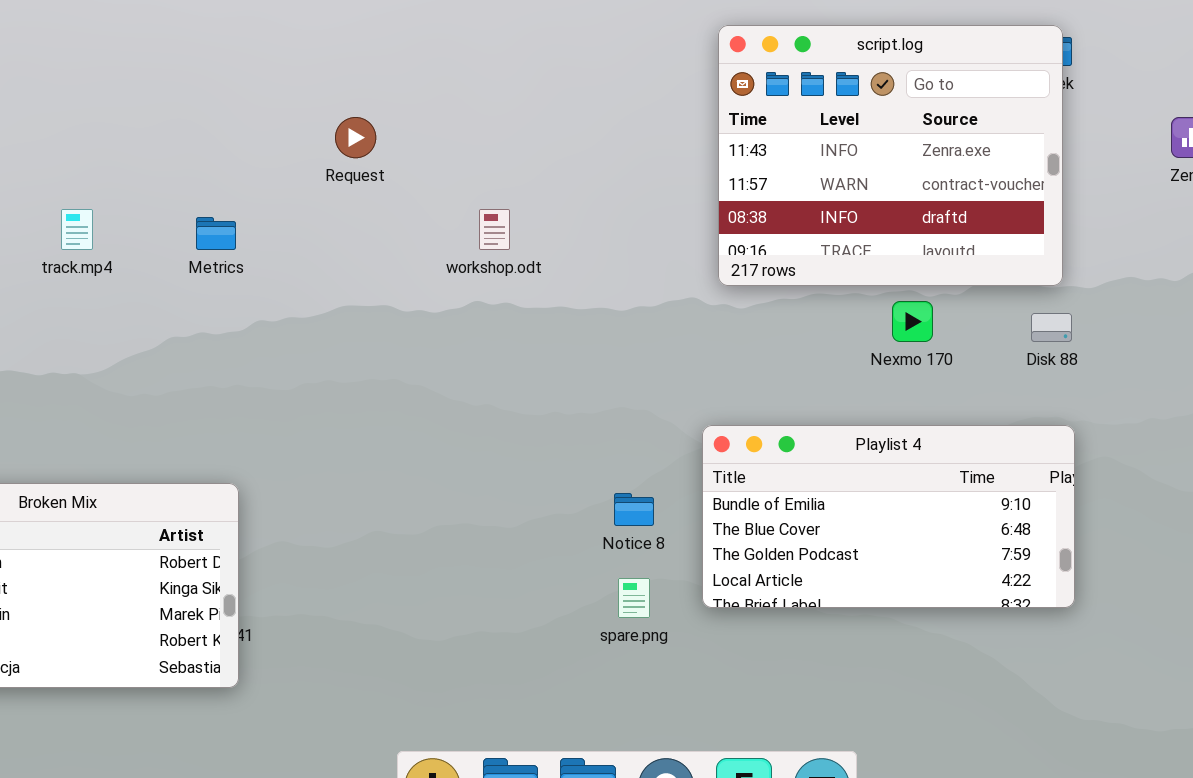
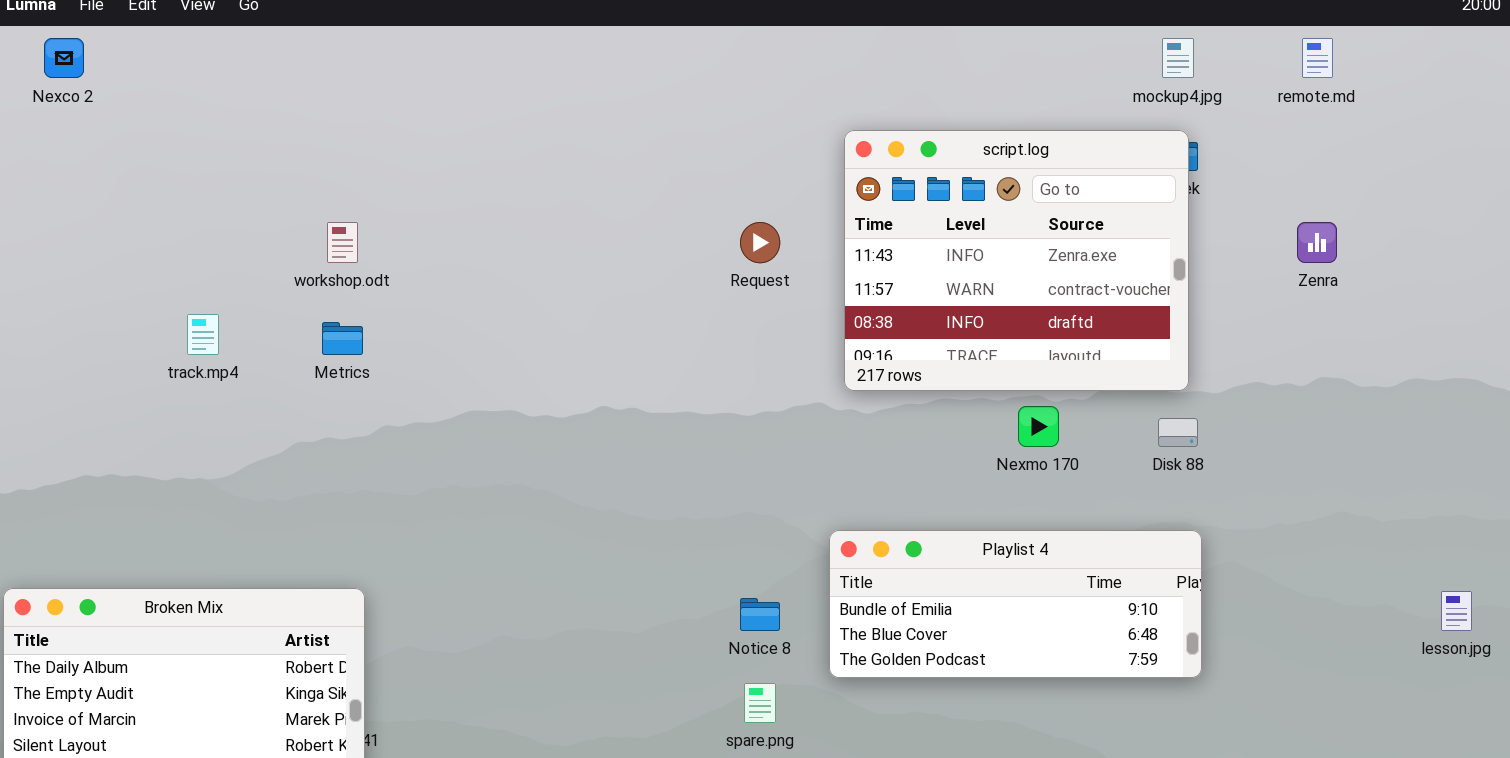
Request: [335,117,376,158] -> [740,222,780,263], moved
workshop.odt: [479,209,510,250] -> [327,222,358,263], moved
Playlist 4: [702,425,1075,608] -> [829,530,1202,678], resized

